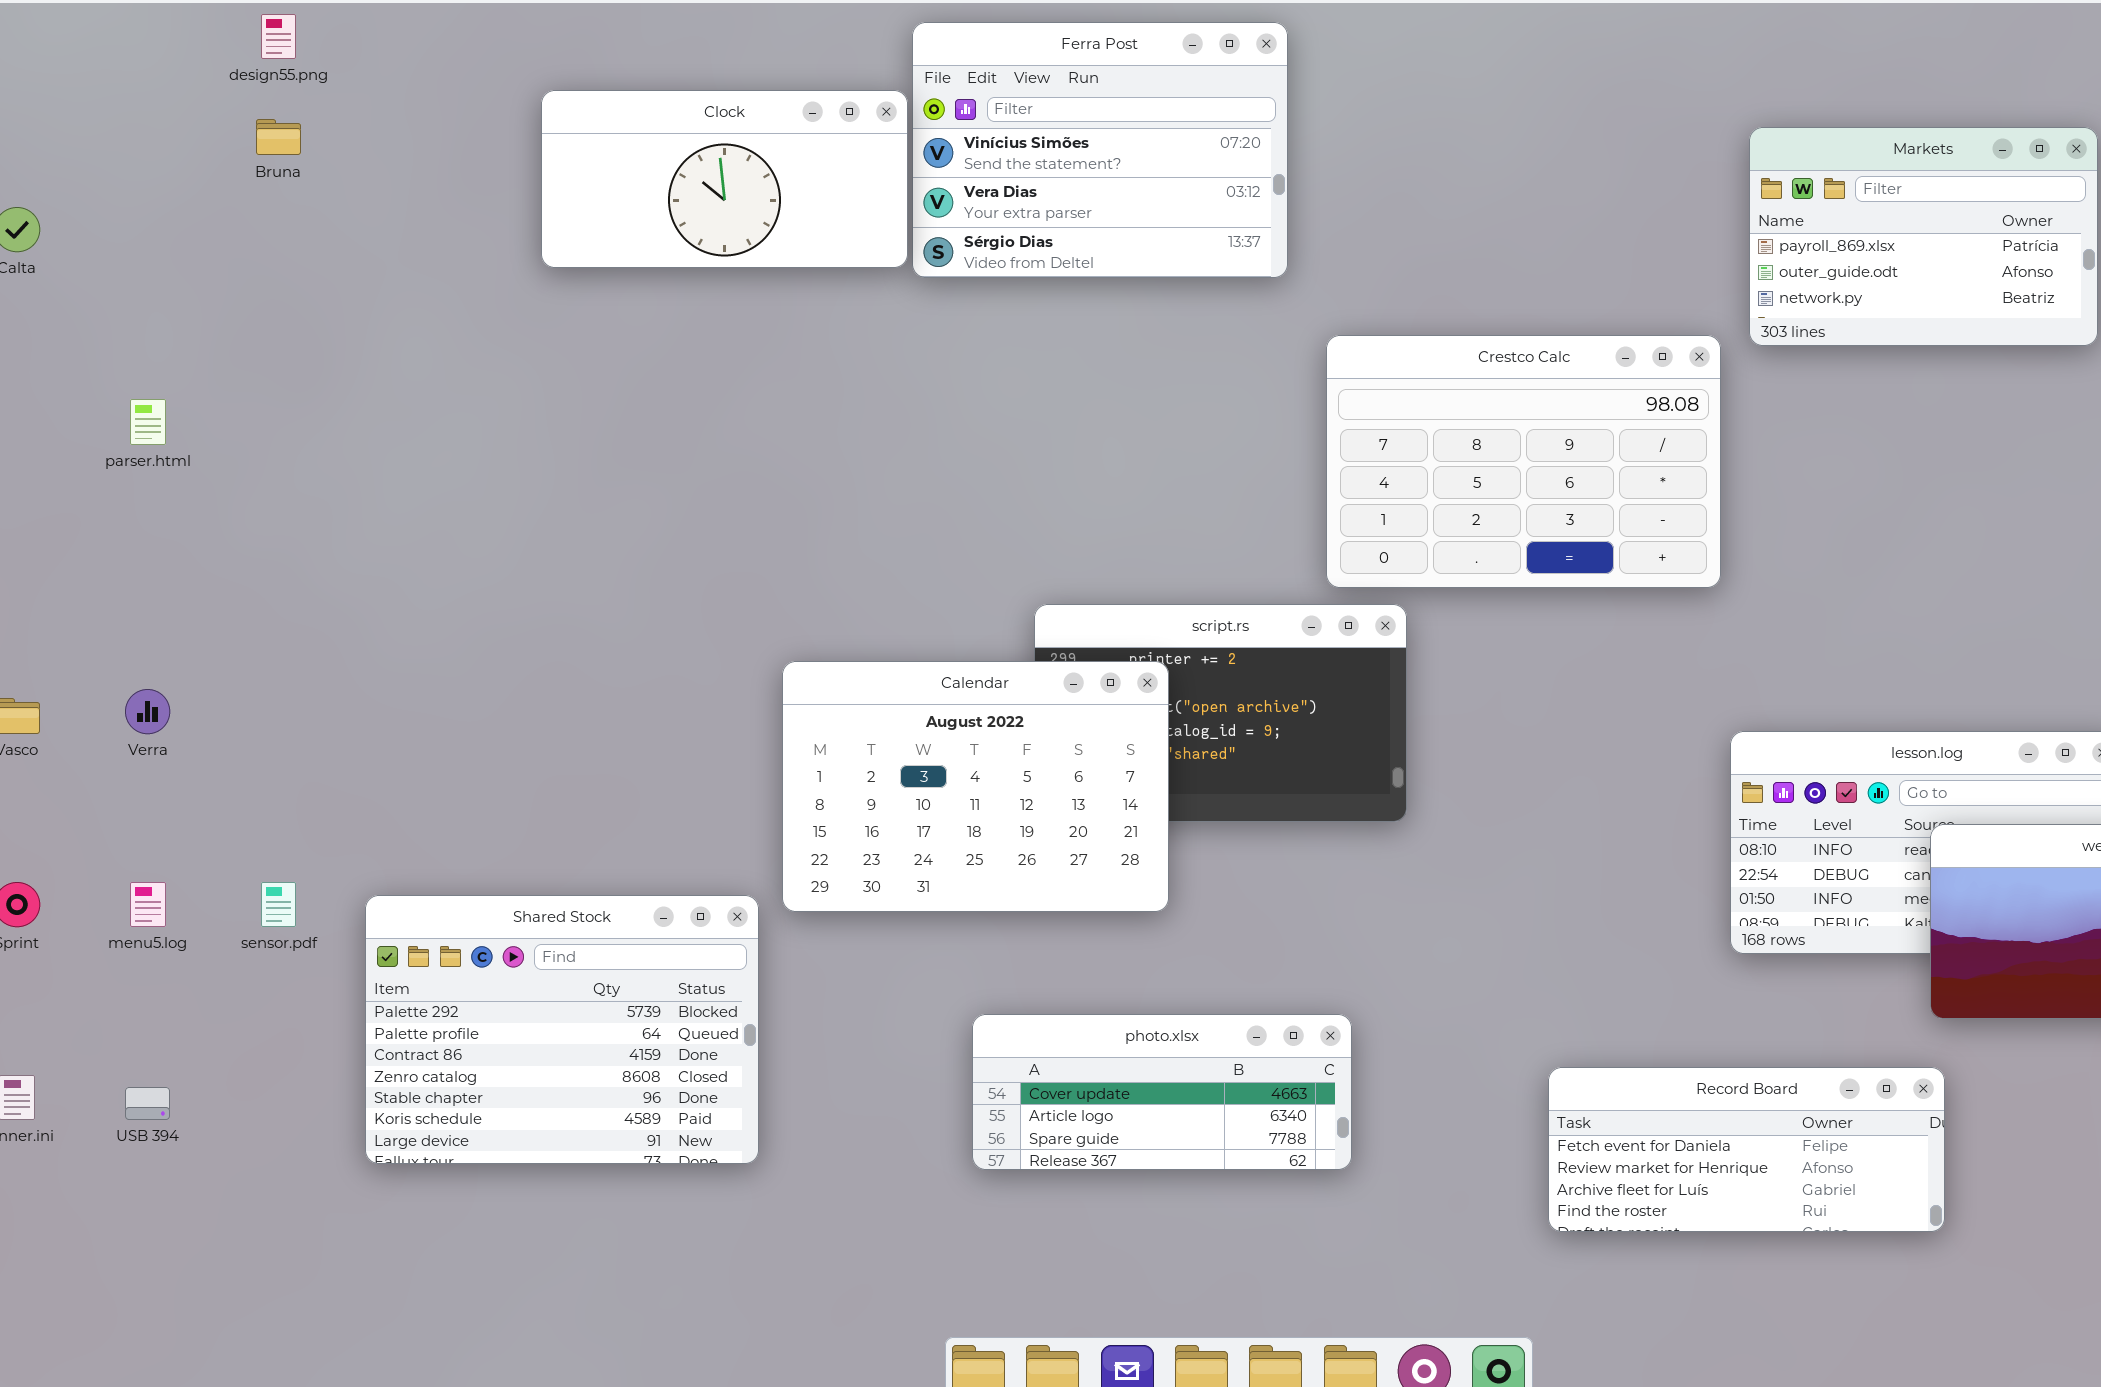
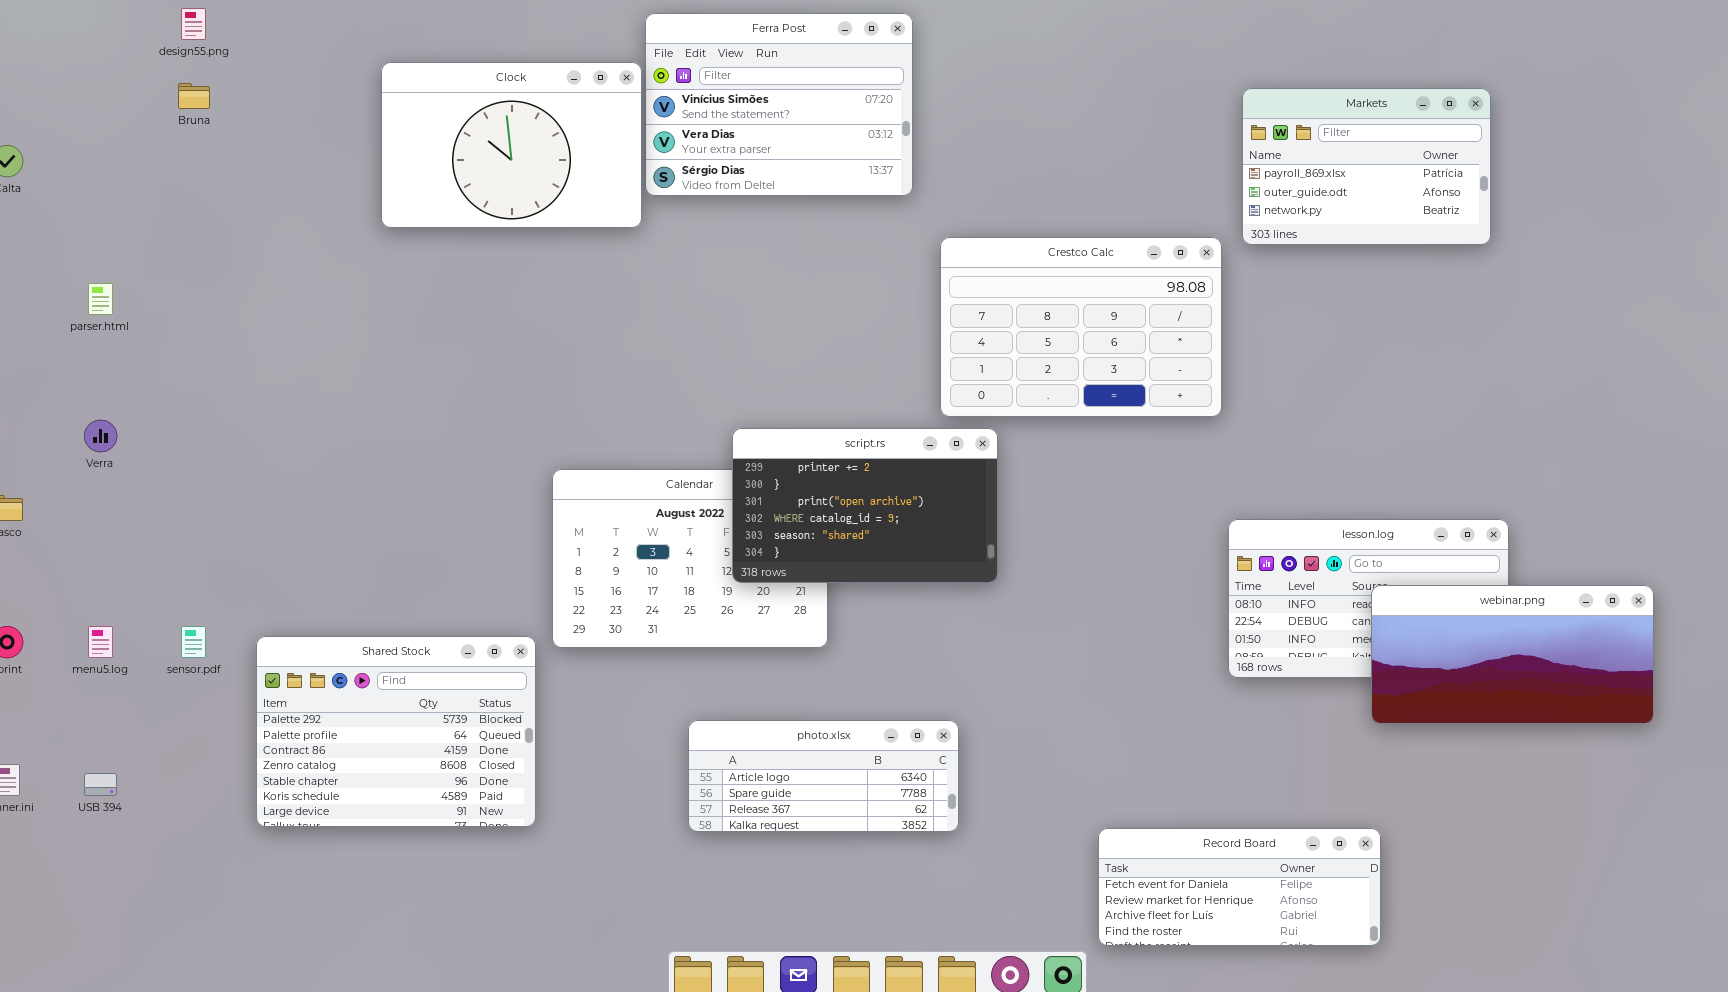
Clock: [541,90,908,268] -> [381,62,642,228], resized
script.rs: [1034,604,1407,822] -> [732,428,998,583], raised
Verra: [125,689,170,734] -> [84,420,117,452], moved
photo.xlsx: [972,1014,1352,1170] -> [688,720,959,832], scrolled down 1 row
Record Board: [1548,1067,1945,1232] -> [1098,828,1381,946], moved

